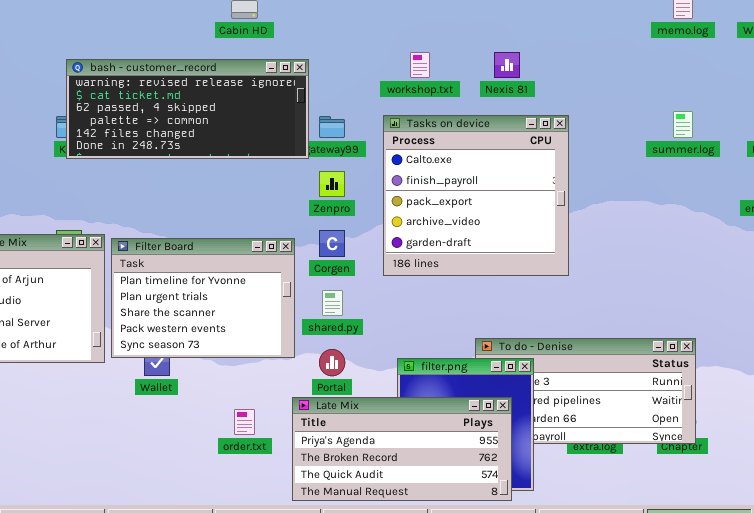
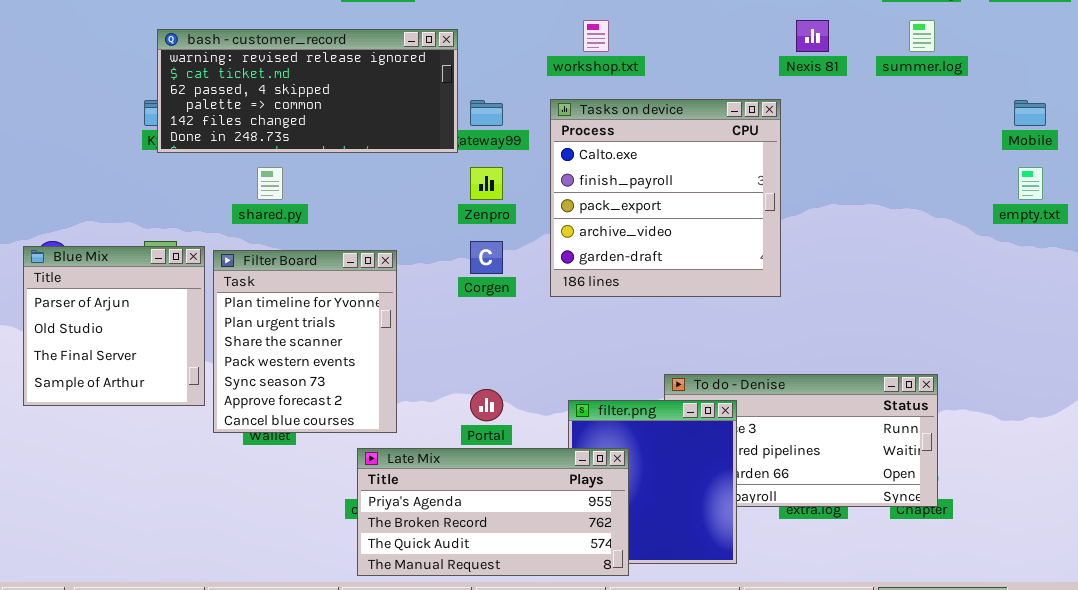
Nexis 81: [494,52,520,78] -> [796,20,829,52], moved
summer.log: [673,111,693,138] -> [909,20,935,52], moved
Filter Board: [111,238,295,358] -> [213,250,397,433], resized
shared.py: [322,290,343,316] -> [257,167,283,200], moved
Late Mix: [292,397,512,501] -> [357,448,629,576], moved

